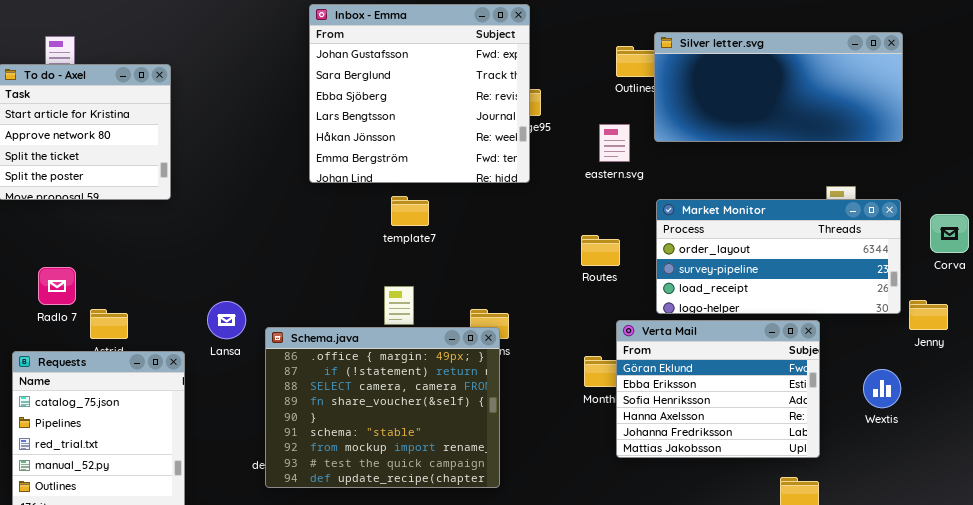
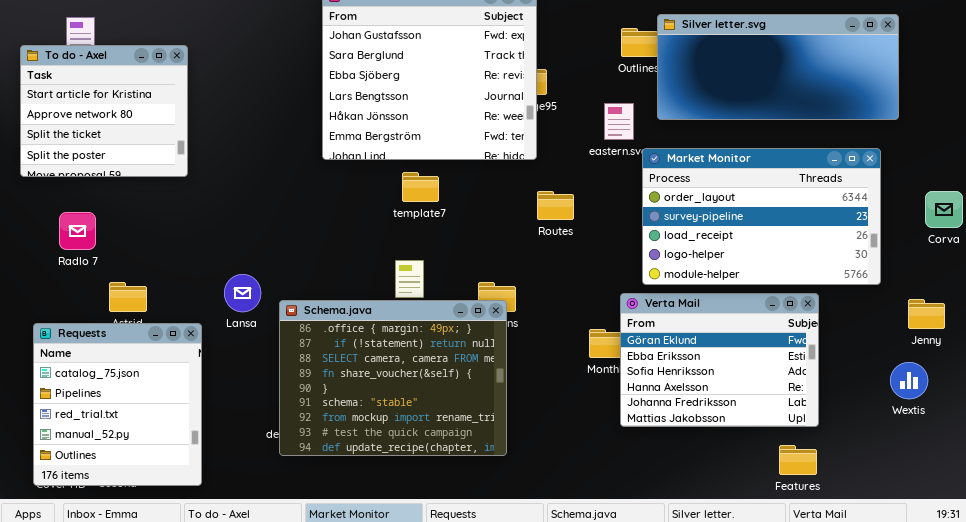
Market Monitor: [656,199,901,314] -> [642,148,881,285], moved, resized
Routes: [581,235,620,266] -> [537,191,574,220], moved
Radlo 7: [38,267,76,305] -> [59,212,96,250], moved
Jenny: [909,300,948,330] -> [908,299,945,329], moved
Wextis: [863,369,901,408] -> [890,362,928,399], moved

